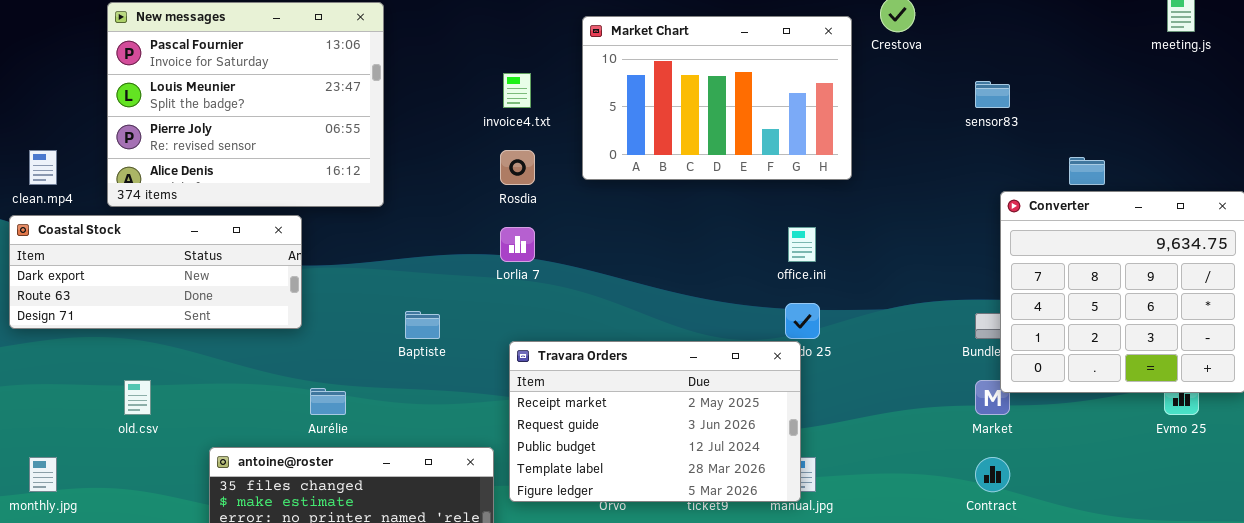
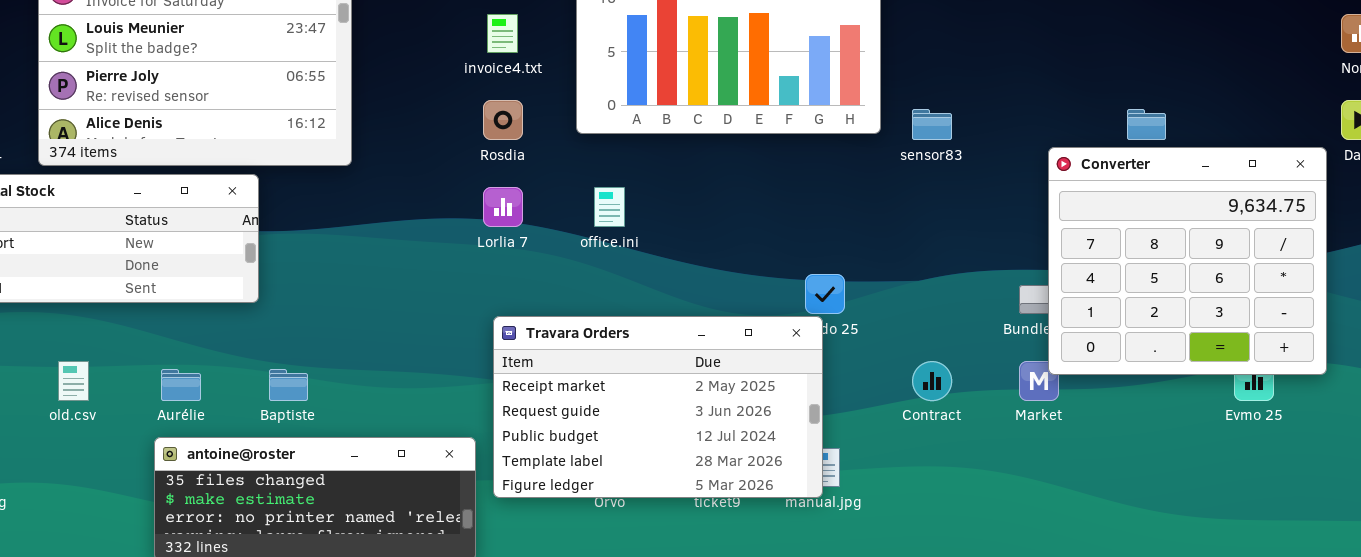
sensor83: [975,81,1010,108] -> [912,109,952,140], moved
office.ini: [788,227,816,262] -> [594,187,625,227], moved
Baptiste: [405,311,440,339] -> [269,369,308,401], moved
Aurélie: [310,388,346,415] -> [161,369,201,401], moved
Contract: [975,457,1010,492] -> [912,361,952,401], moved

